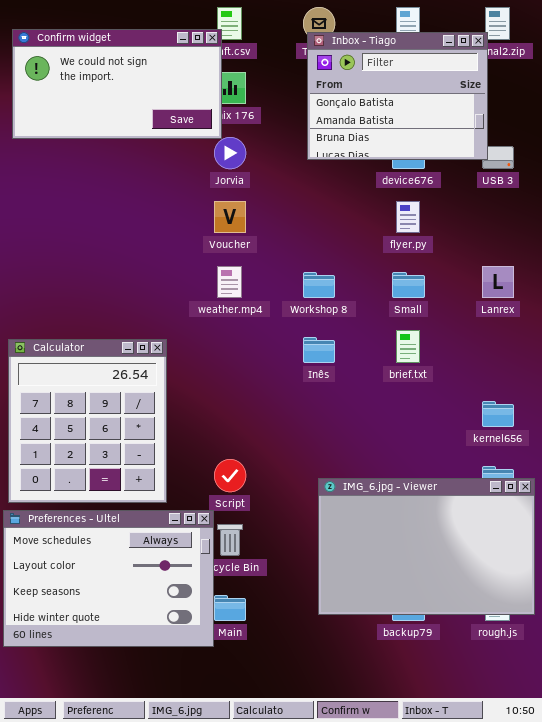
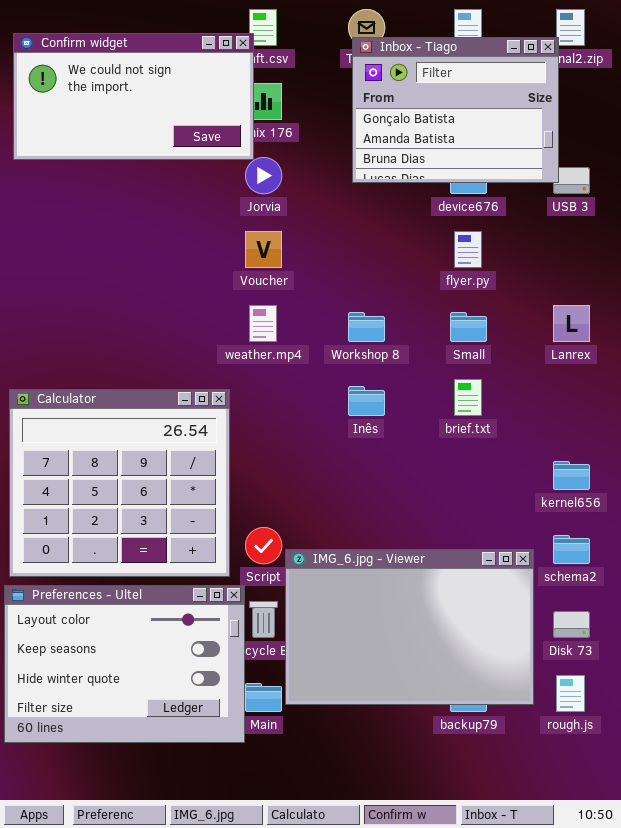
Calculator: [8,339,167,503] -> [9,389,230,577], resized
IMG_6.jpg - Viewer: [318,478,535,615] -> [285,549,534,705], moved
Preferences - Ultel: [3,510,214,647] -> [4,585,245,743], scrolled down 1 row

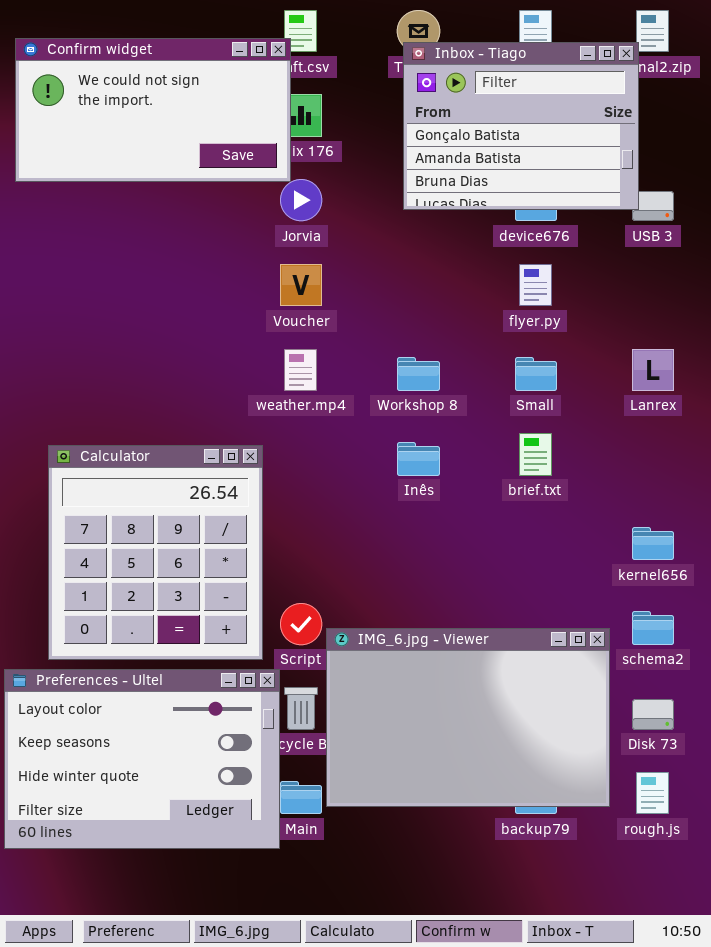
Calculator: [9,389,230,577] -> [48,445,263,660], resized

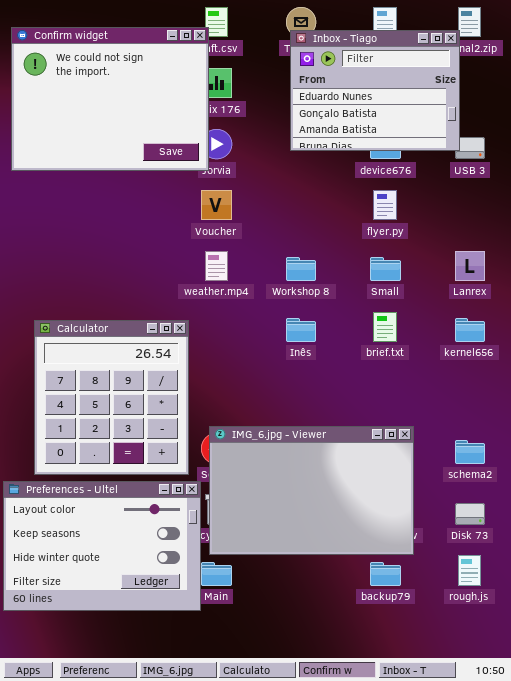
Confirm widget: [15,38,291,182] -> [11,27,209,171], resized
Inbox - Tiago: [403,42,639,210] -> [290,30,460,151], scrolled up 1 row
kernel656: [632,527,674,560] -> [455,318,485,342], moved
IMG_6.jpg - Viewer: [326,628,610,807] -> [209,426,414,555], moved

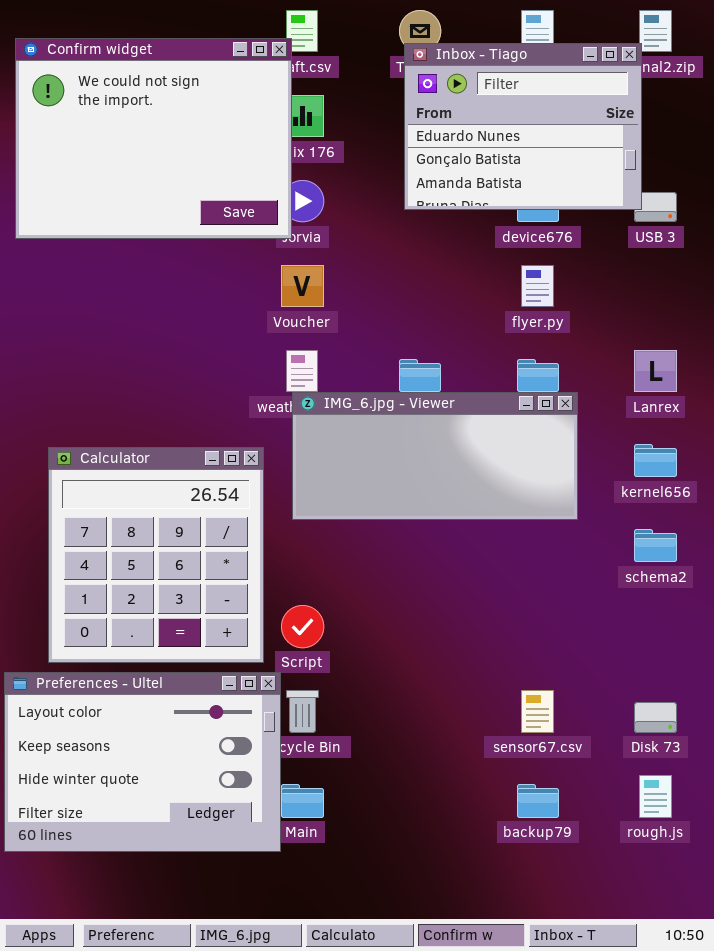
IMG_6.jpg - Viewer: [209,426,414,555] -> [292,392,578,520], moved, resized
schema2: [455,440,485,464] -> [634,529,677,562], moved

